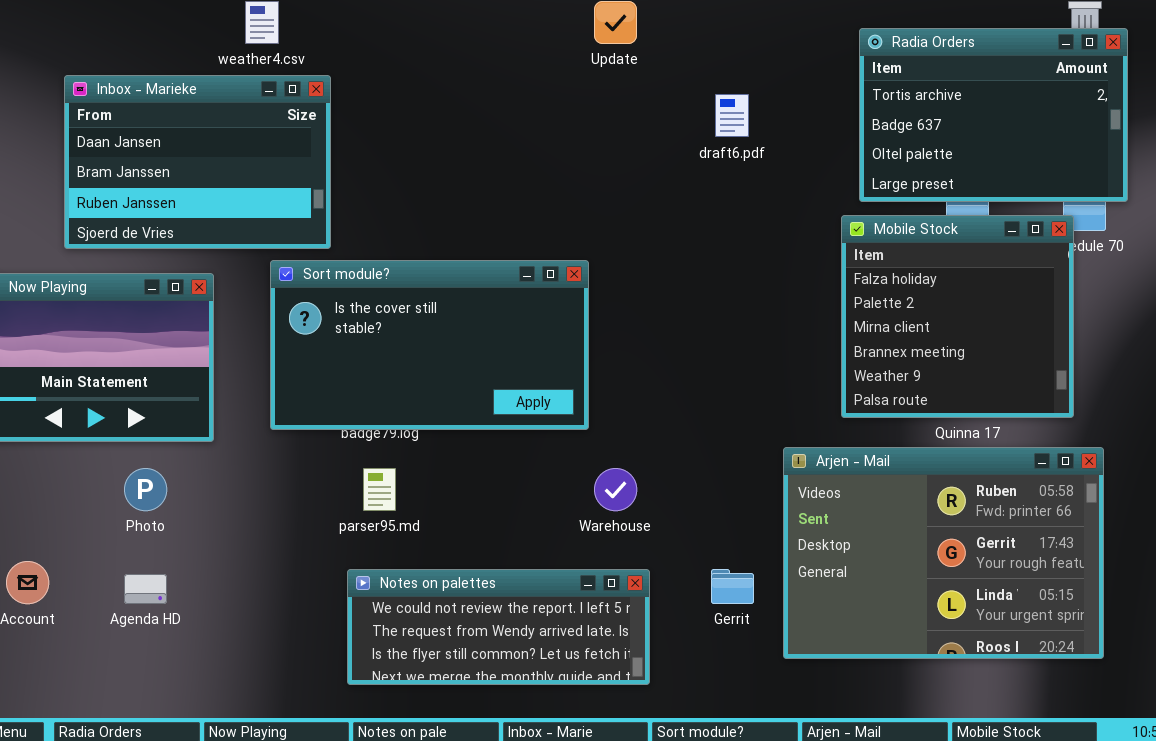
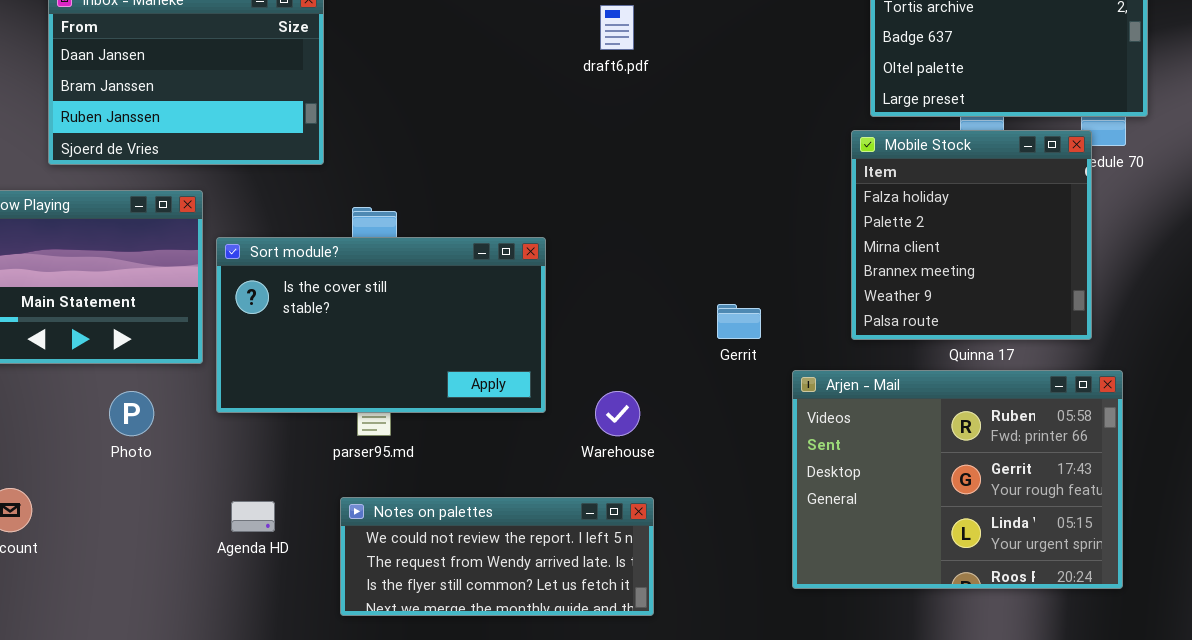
draft6.pdf: [715,94,749,137] -> [600,5,634,50], moved
Sort module?: [270,260,589,430] -> [216,237,546,413], moved
Gerrit: [711,569,754,604] -> [717,304,761,339], moved
Agenda HD: [124,574,167,604] -> [231,501,275,532], moved

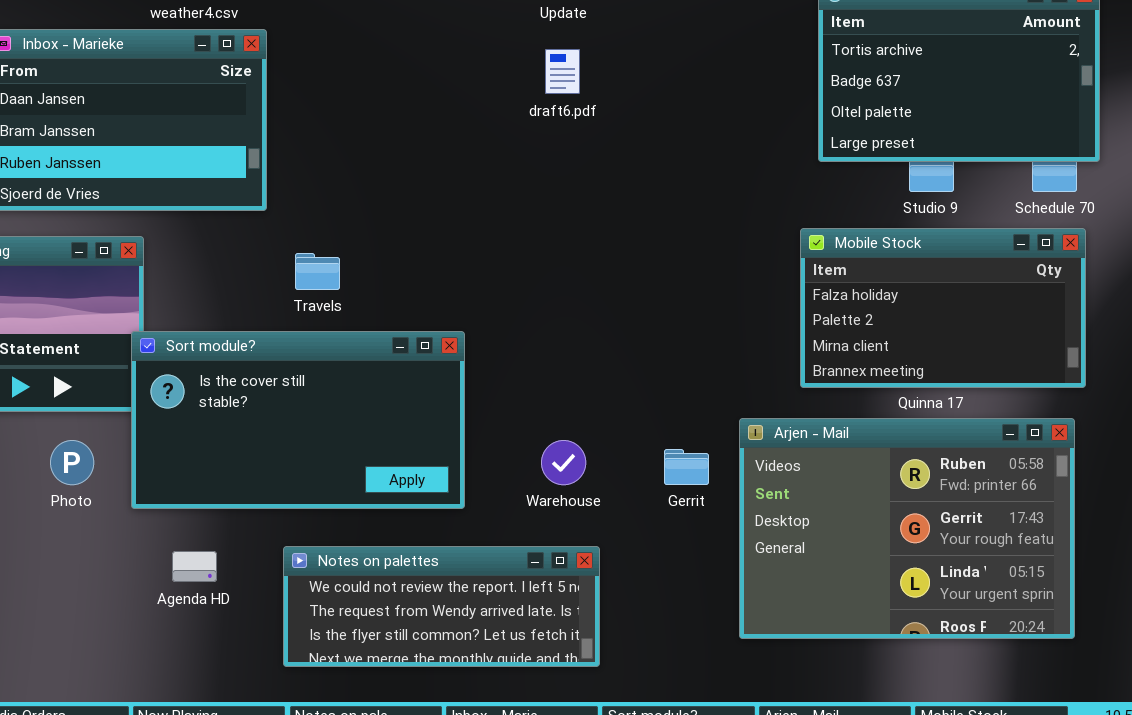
Mobile Stock: [851,130,1092,340] -> [800,228,1086,388], resized
Sort module?: [216,237,546,413] -> [131,331,465,509], moved
Gerrit: [717,304,761,339] -> [664,449,709,485], moved

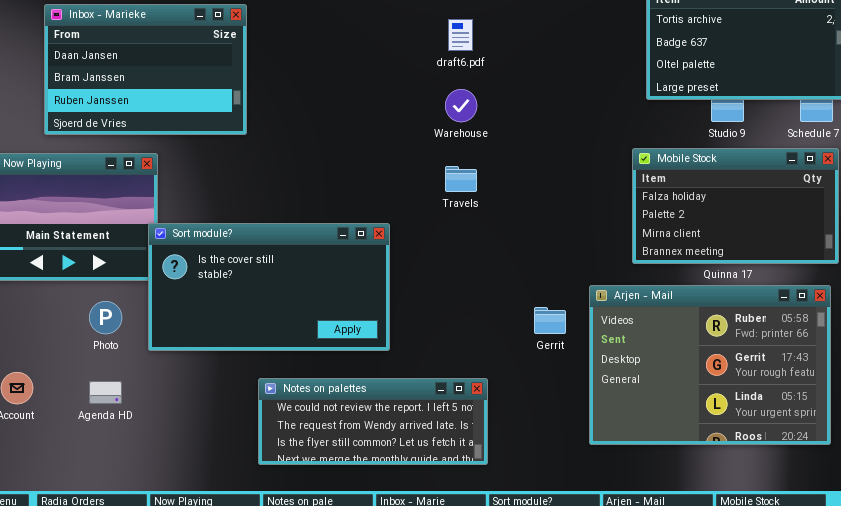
Travels: [295,253,340,290] -> [445,166,477,192], moved
Warehouse: [541,440,586,485] -> [445,89,477,122], moved
Agenda HD: [172,551,217,582] -> [89,381,122,404], moved

